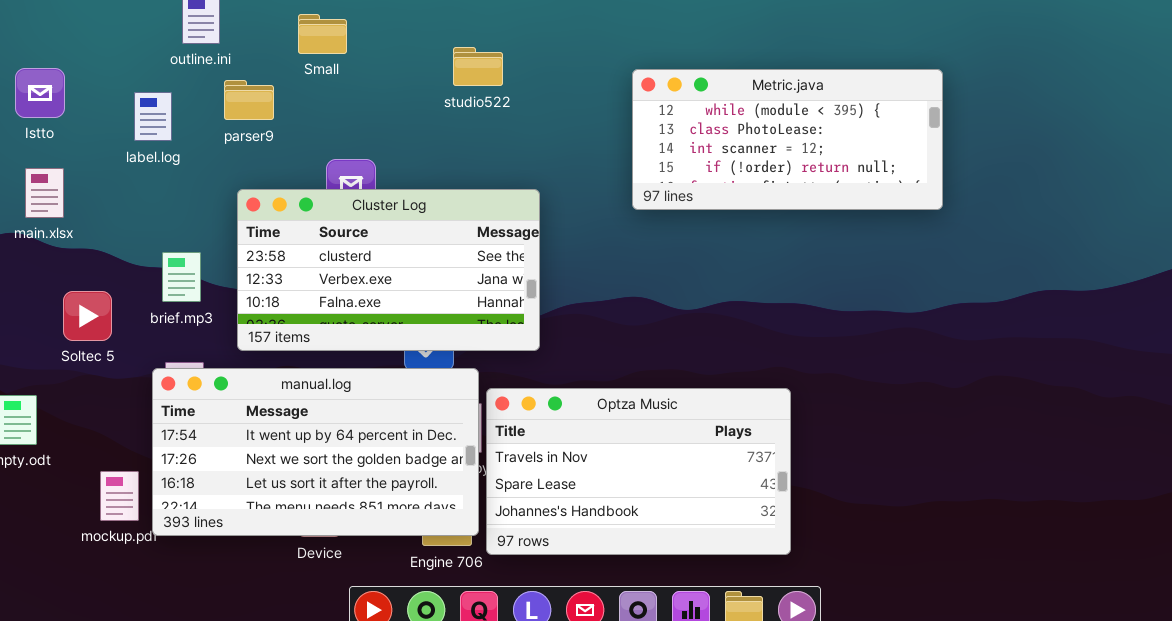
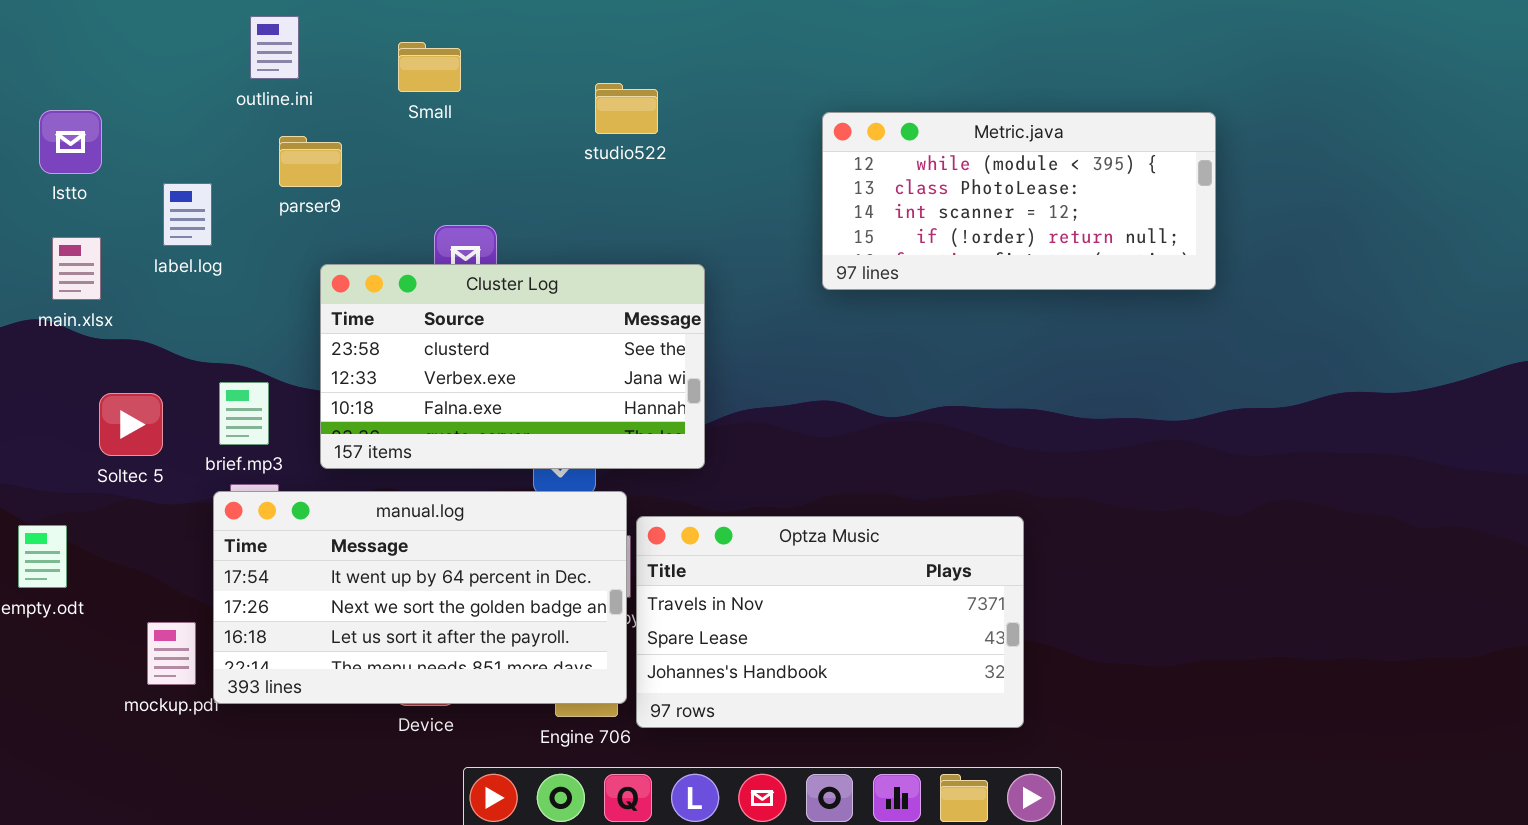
parser9: [224,80,274,120] -> [279,136,342,187], moved
label.log: [134,92,172,141] -> [163,183,212,246], moved
brief.mp3: [162,252,201,302] -> [219,382,269,445], moved

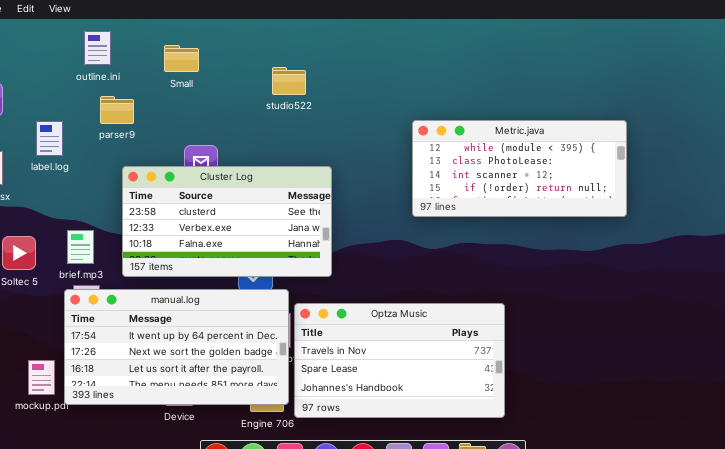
Metric.java: [822,112,1216,290] -> [412,120,627,217], moved

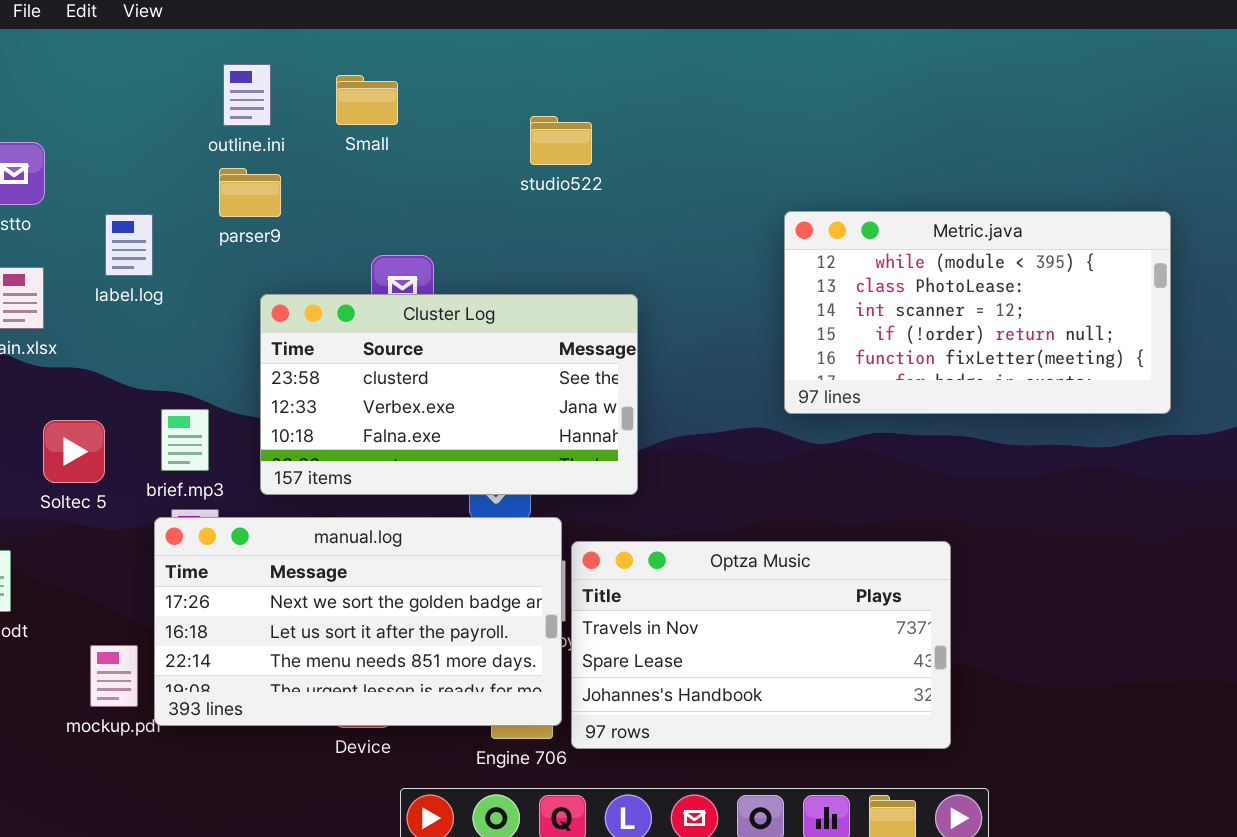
outline.ini: [84,31,111,65] -> [223,64,271,126], moved
Metric.java: [412,120,627,217] -> [784,211,1171,414], resized
manual.log: [64,289,289,405] -> [154,517,562,726], scrolled down 1 row

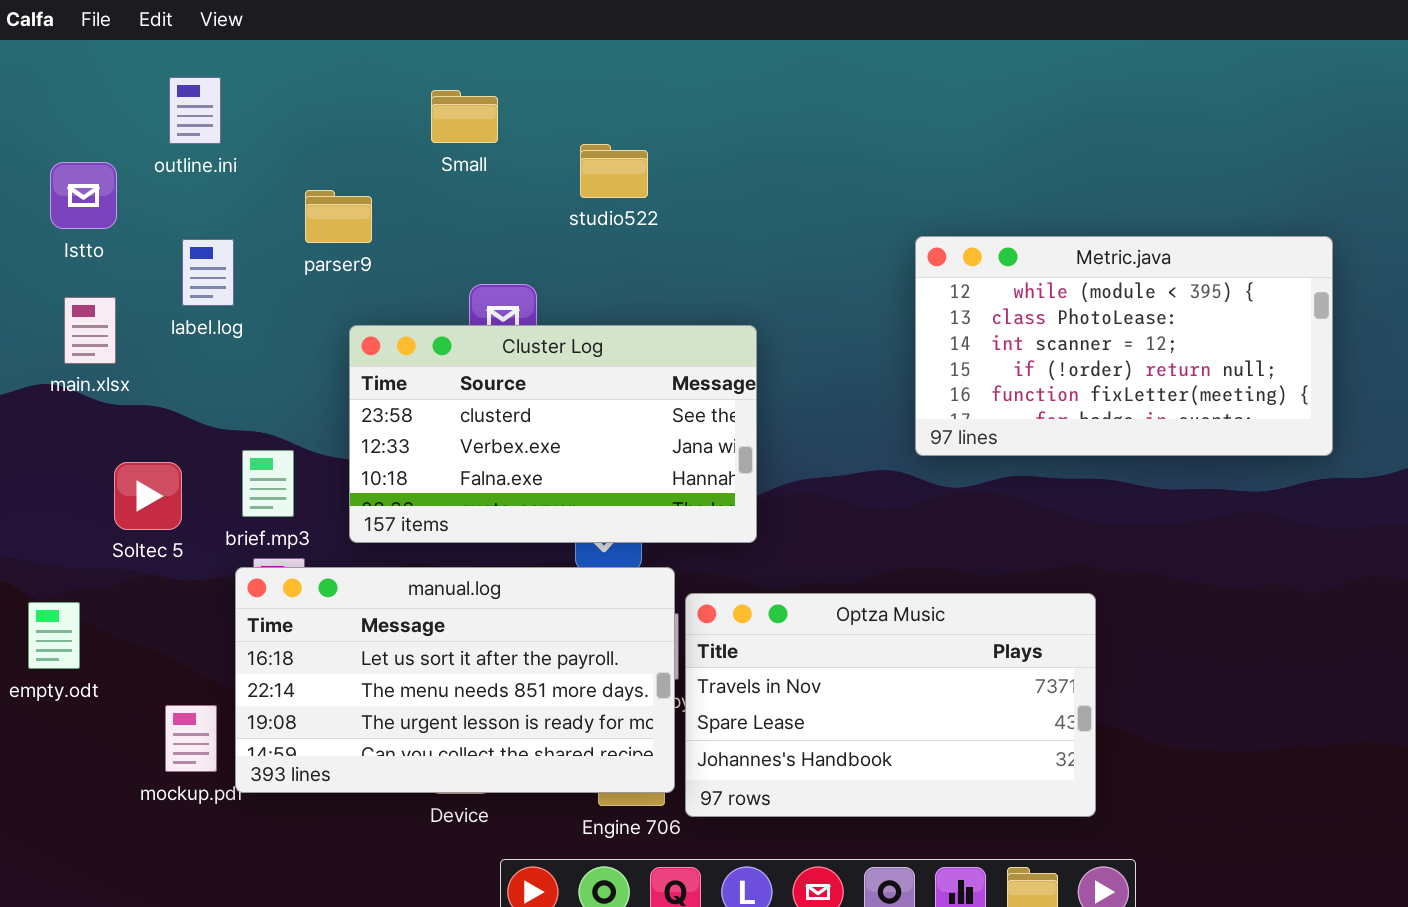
outline.ini: [223,64,271,126] -> [169,77,221,144], moved
studio522: [530,116,592,165] -> [580,144,648,198], moved
manual.log: [154,517,562,726] -> [235,567,675,793], scrolled down 1 row

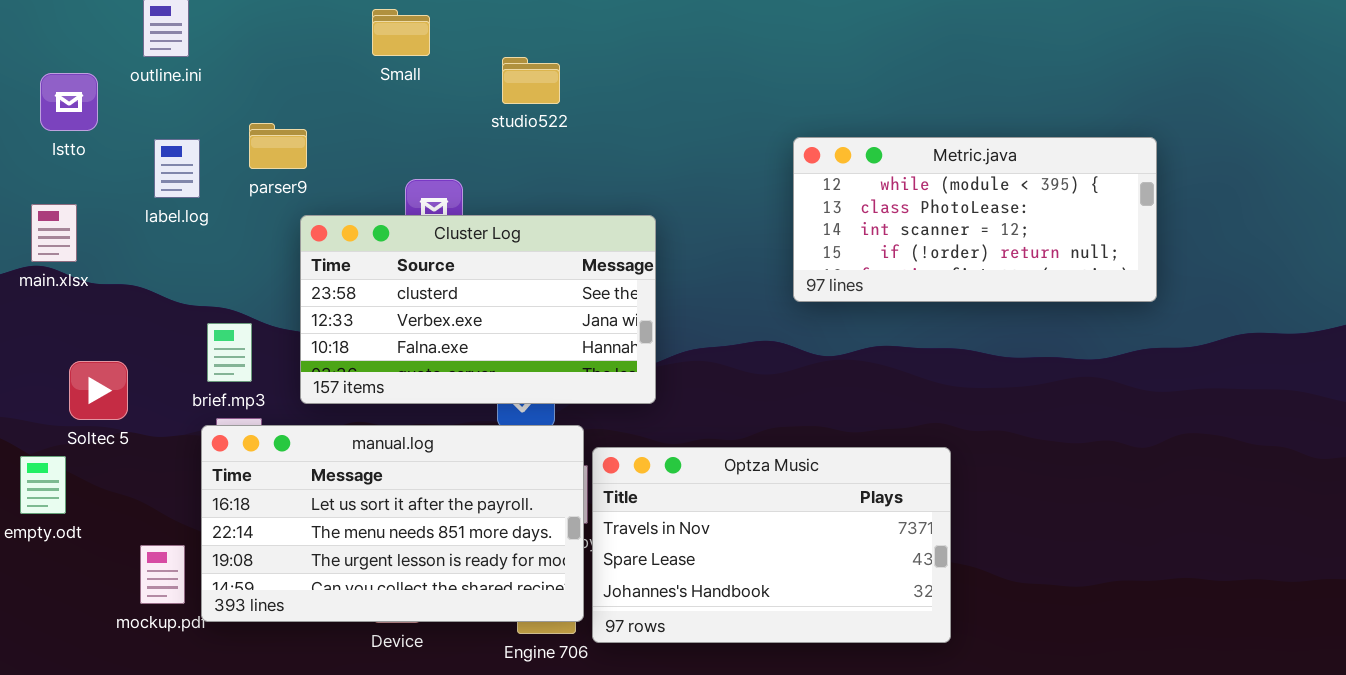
parser9: [305,190,372,243] -> [249,123,307,169], moved
Metric.java: [915,236,1333,456] -> [793,137,1157,302], resized
main.xlsx: [64,297,116,364] -> [31,204,77,262], moved
Soltec 5: [114,462,182,530] -> [69,361,128,420], moved

